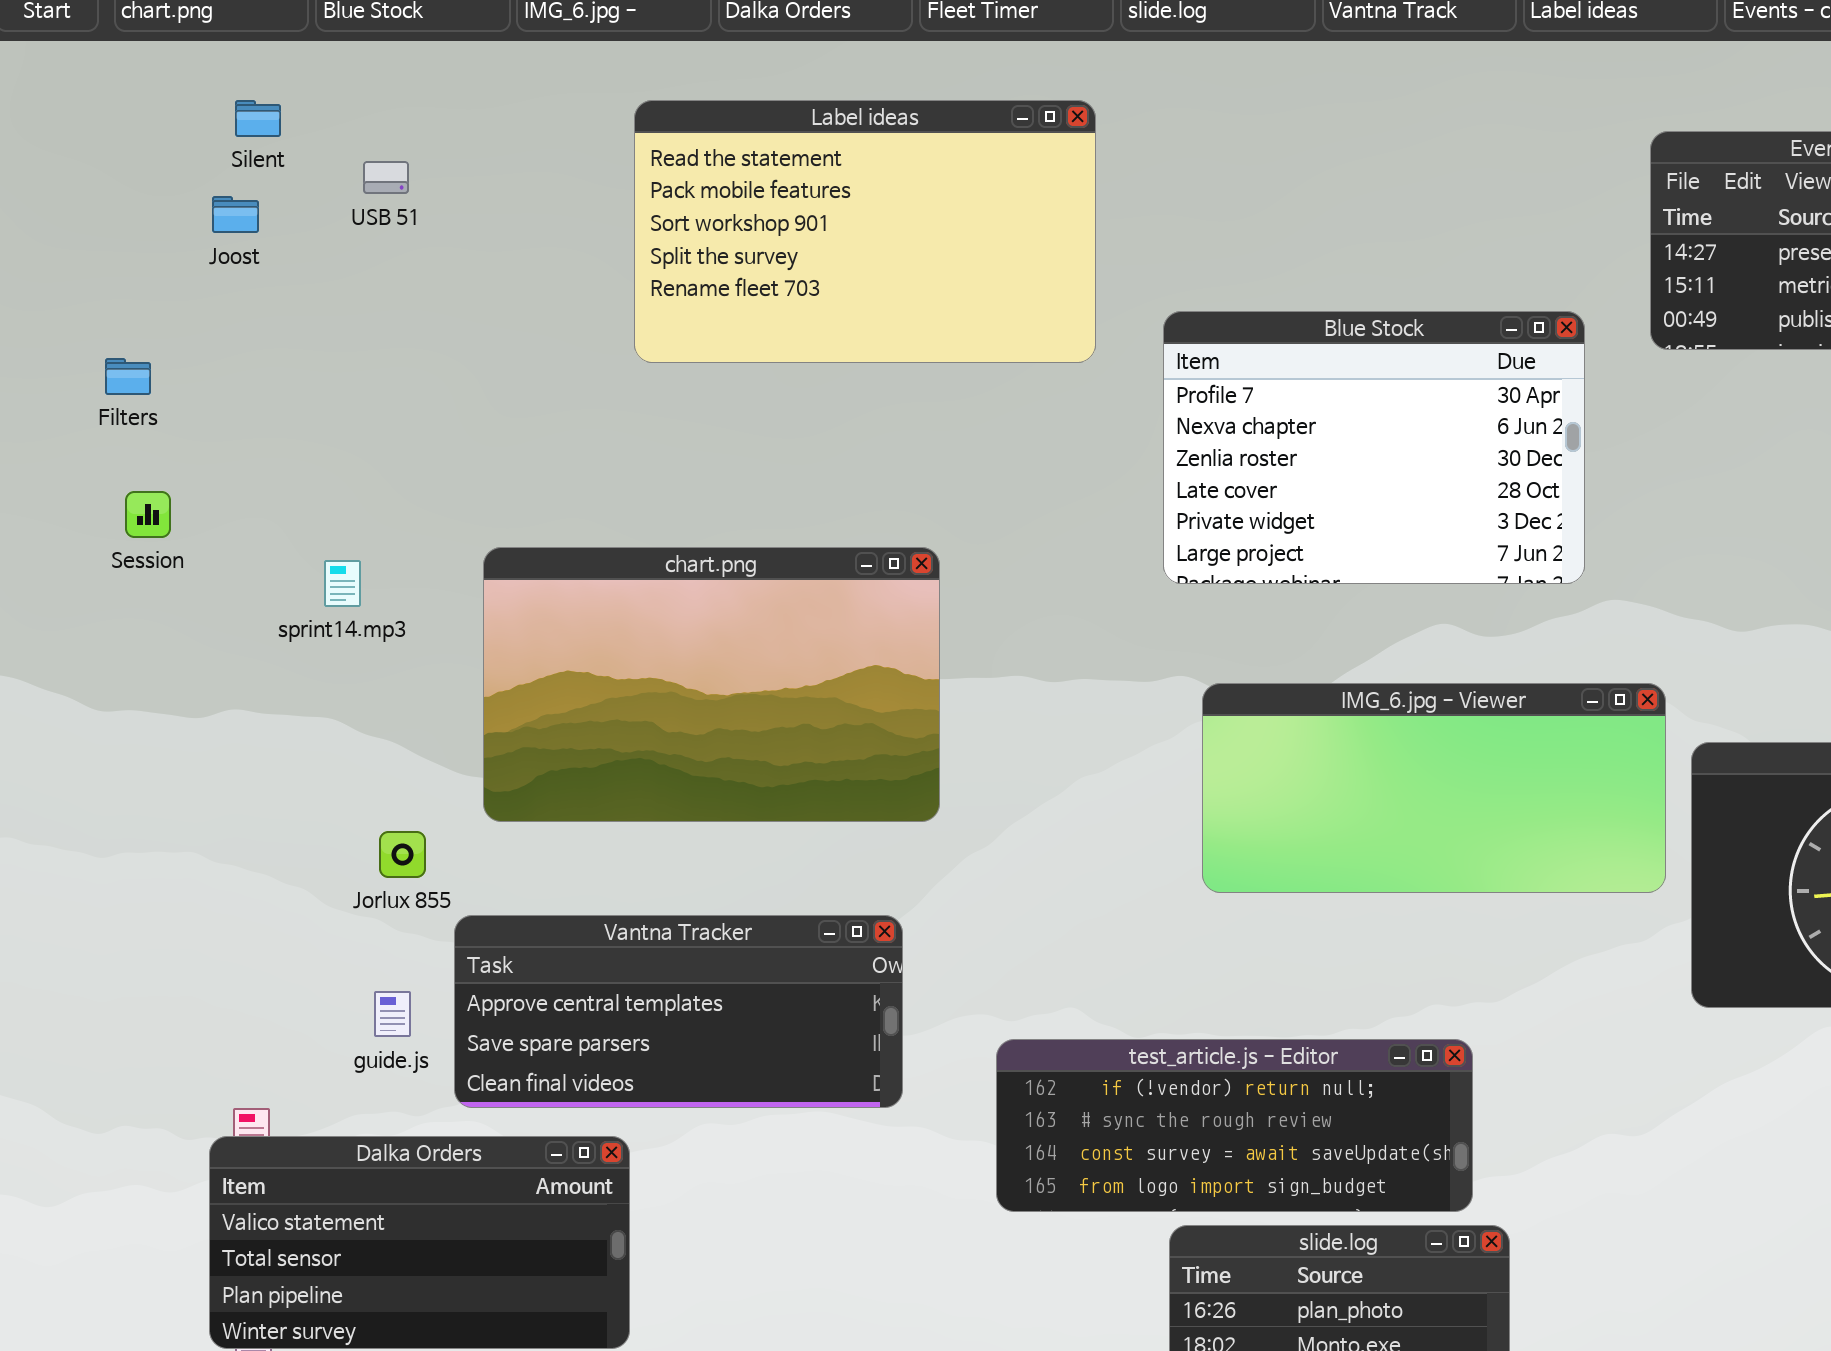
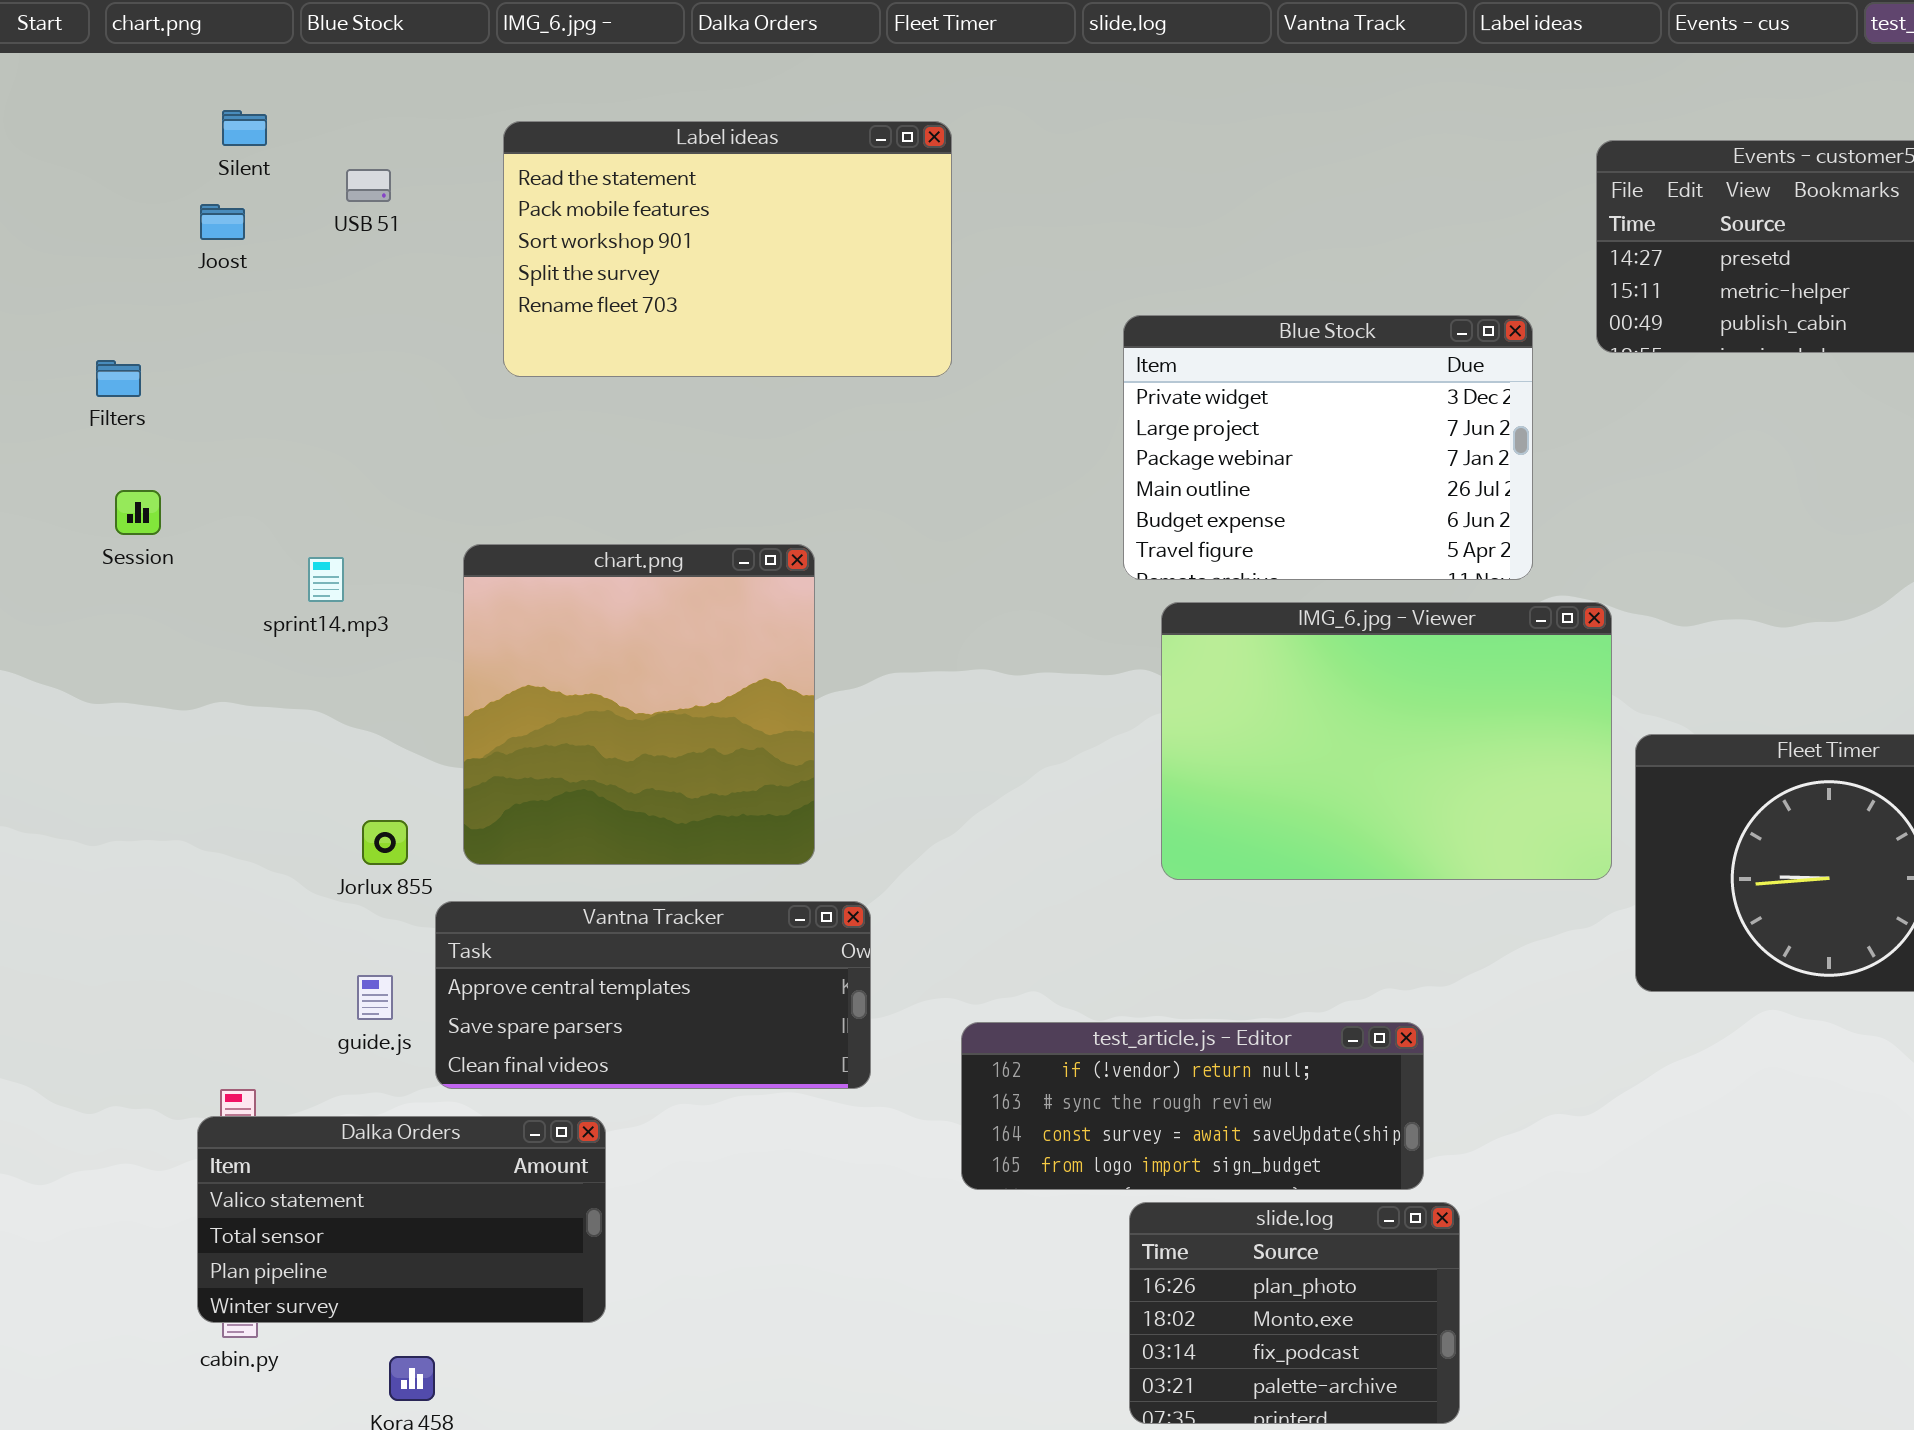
Label ideas: [634,100,1096,363] -> [503,121,952,377], moved
Blue Stock: [1163,311,1585,584] -> [1123,315,1533,580], scrolled down 4 rows
chart.png: [483,547,940,822] -> [463,544,815,865], resized
IMG_6.jpg - Viewer: [1202,683,1666,893] -> [1161,602,1612,880], resized

